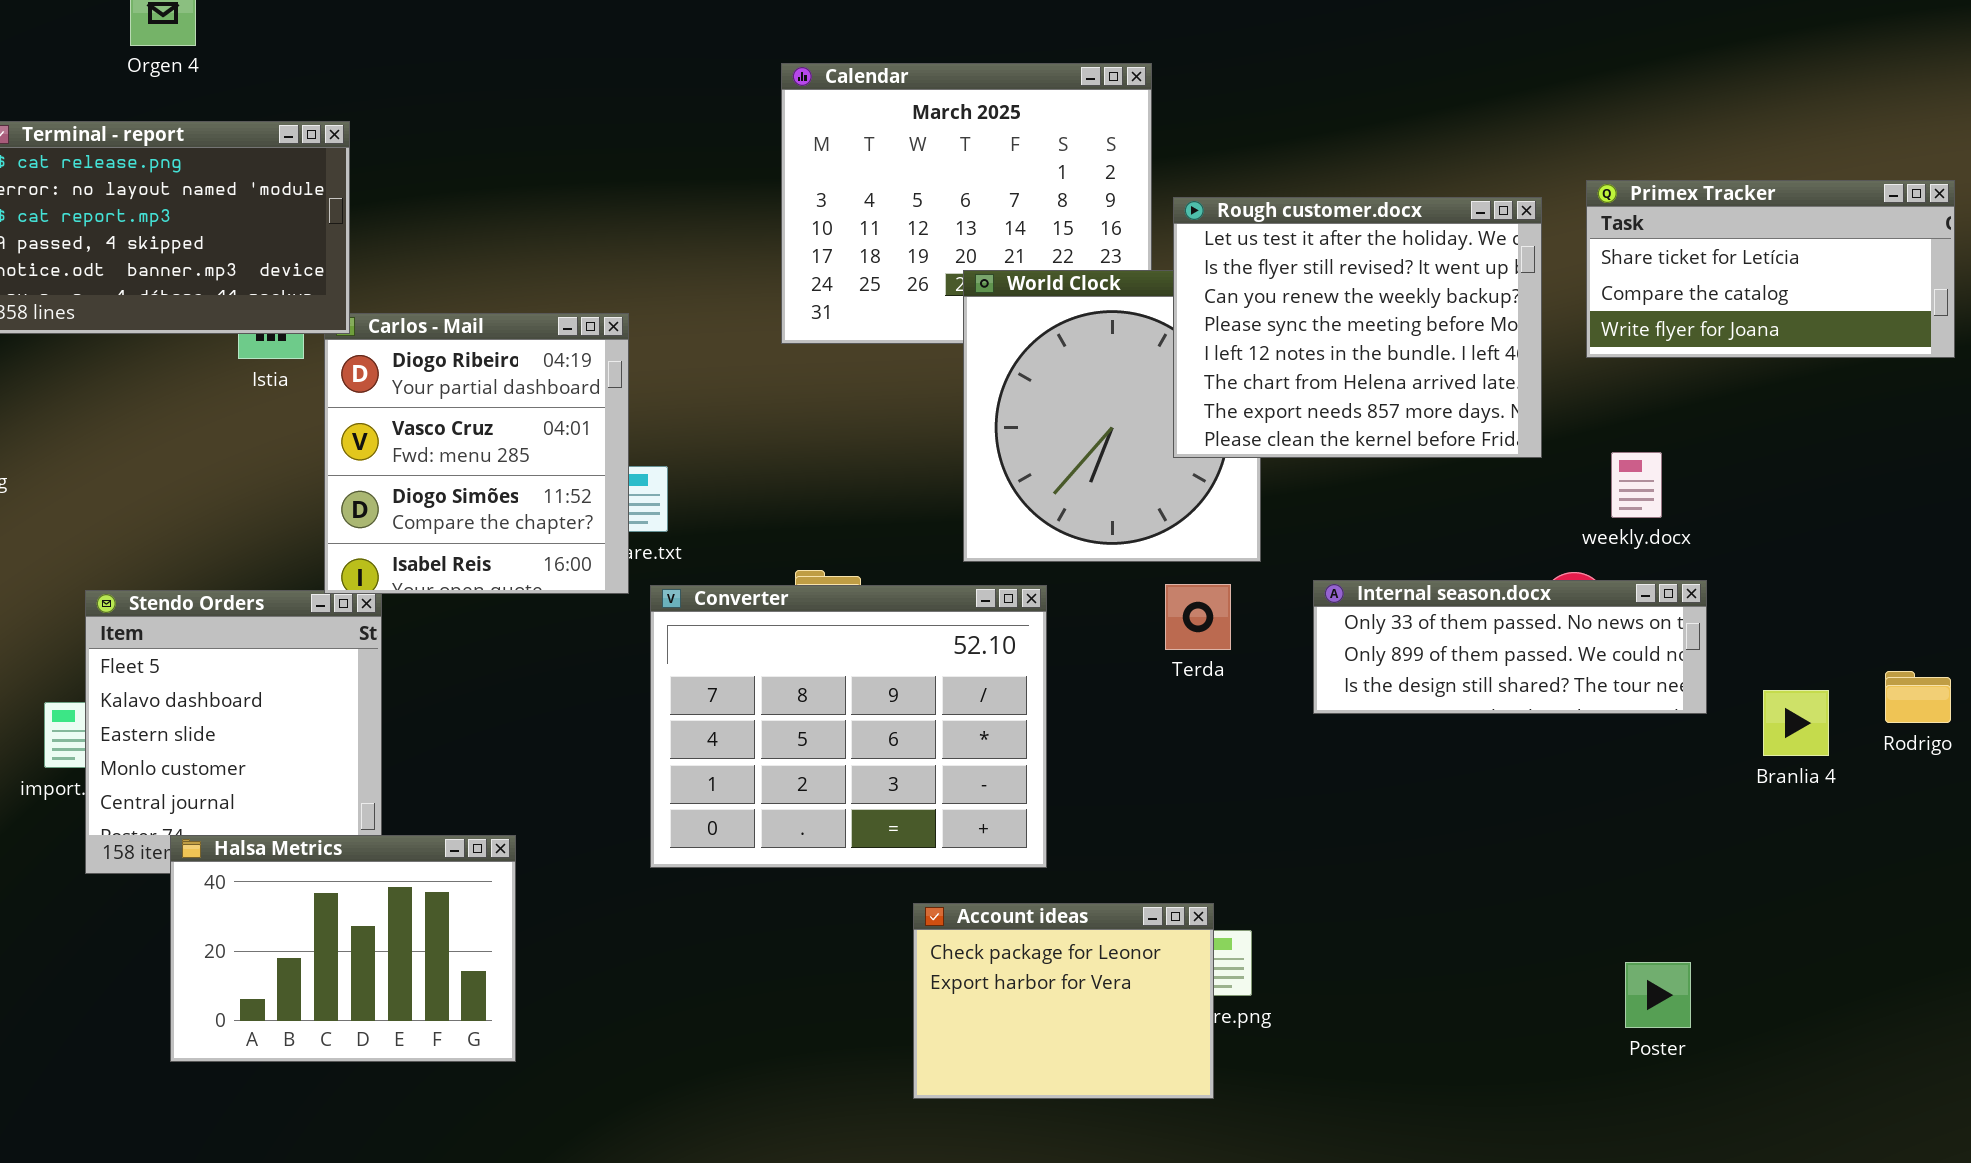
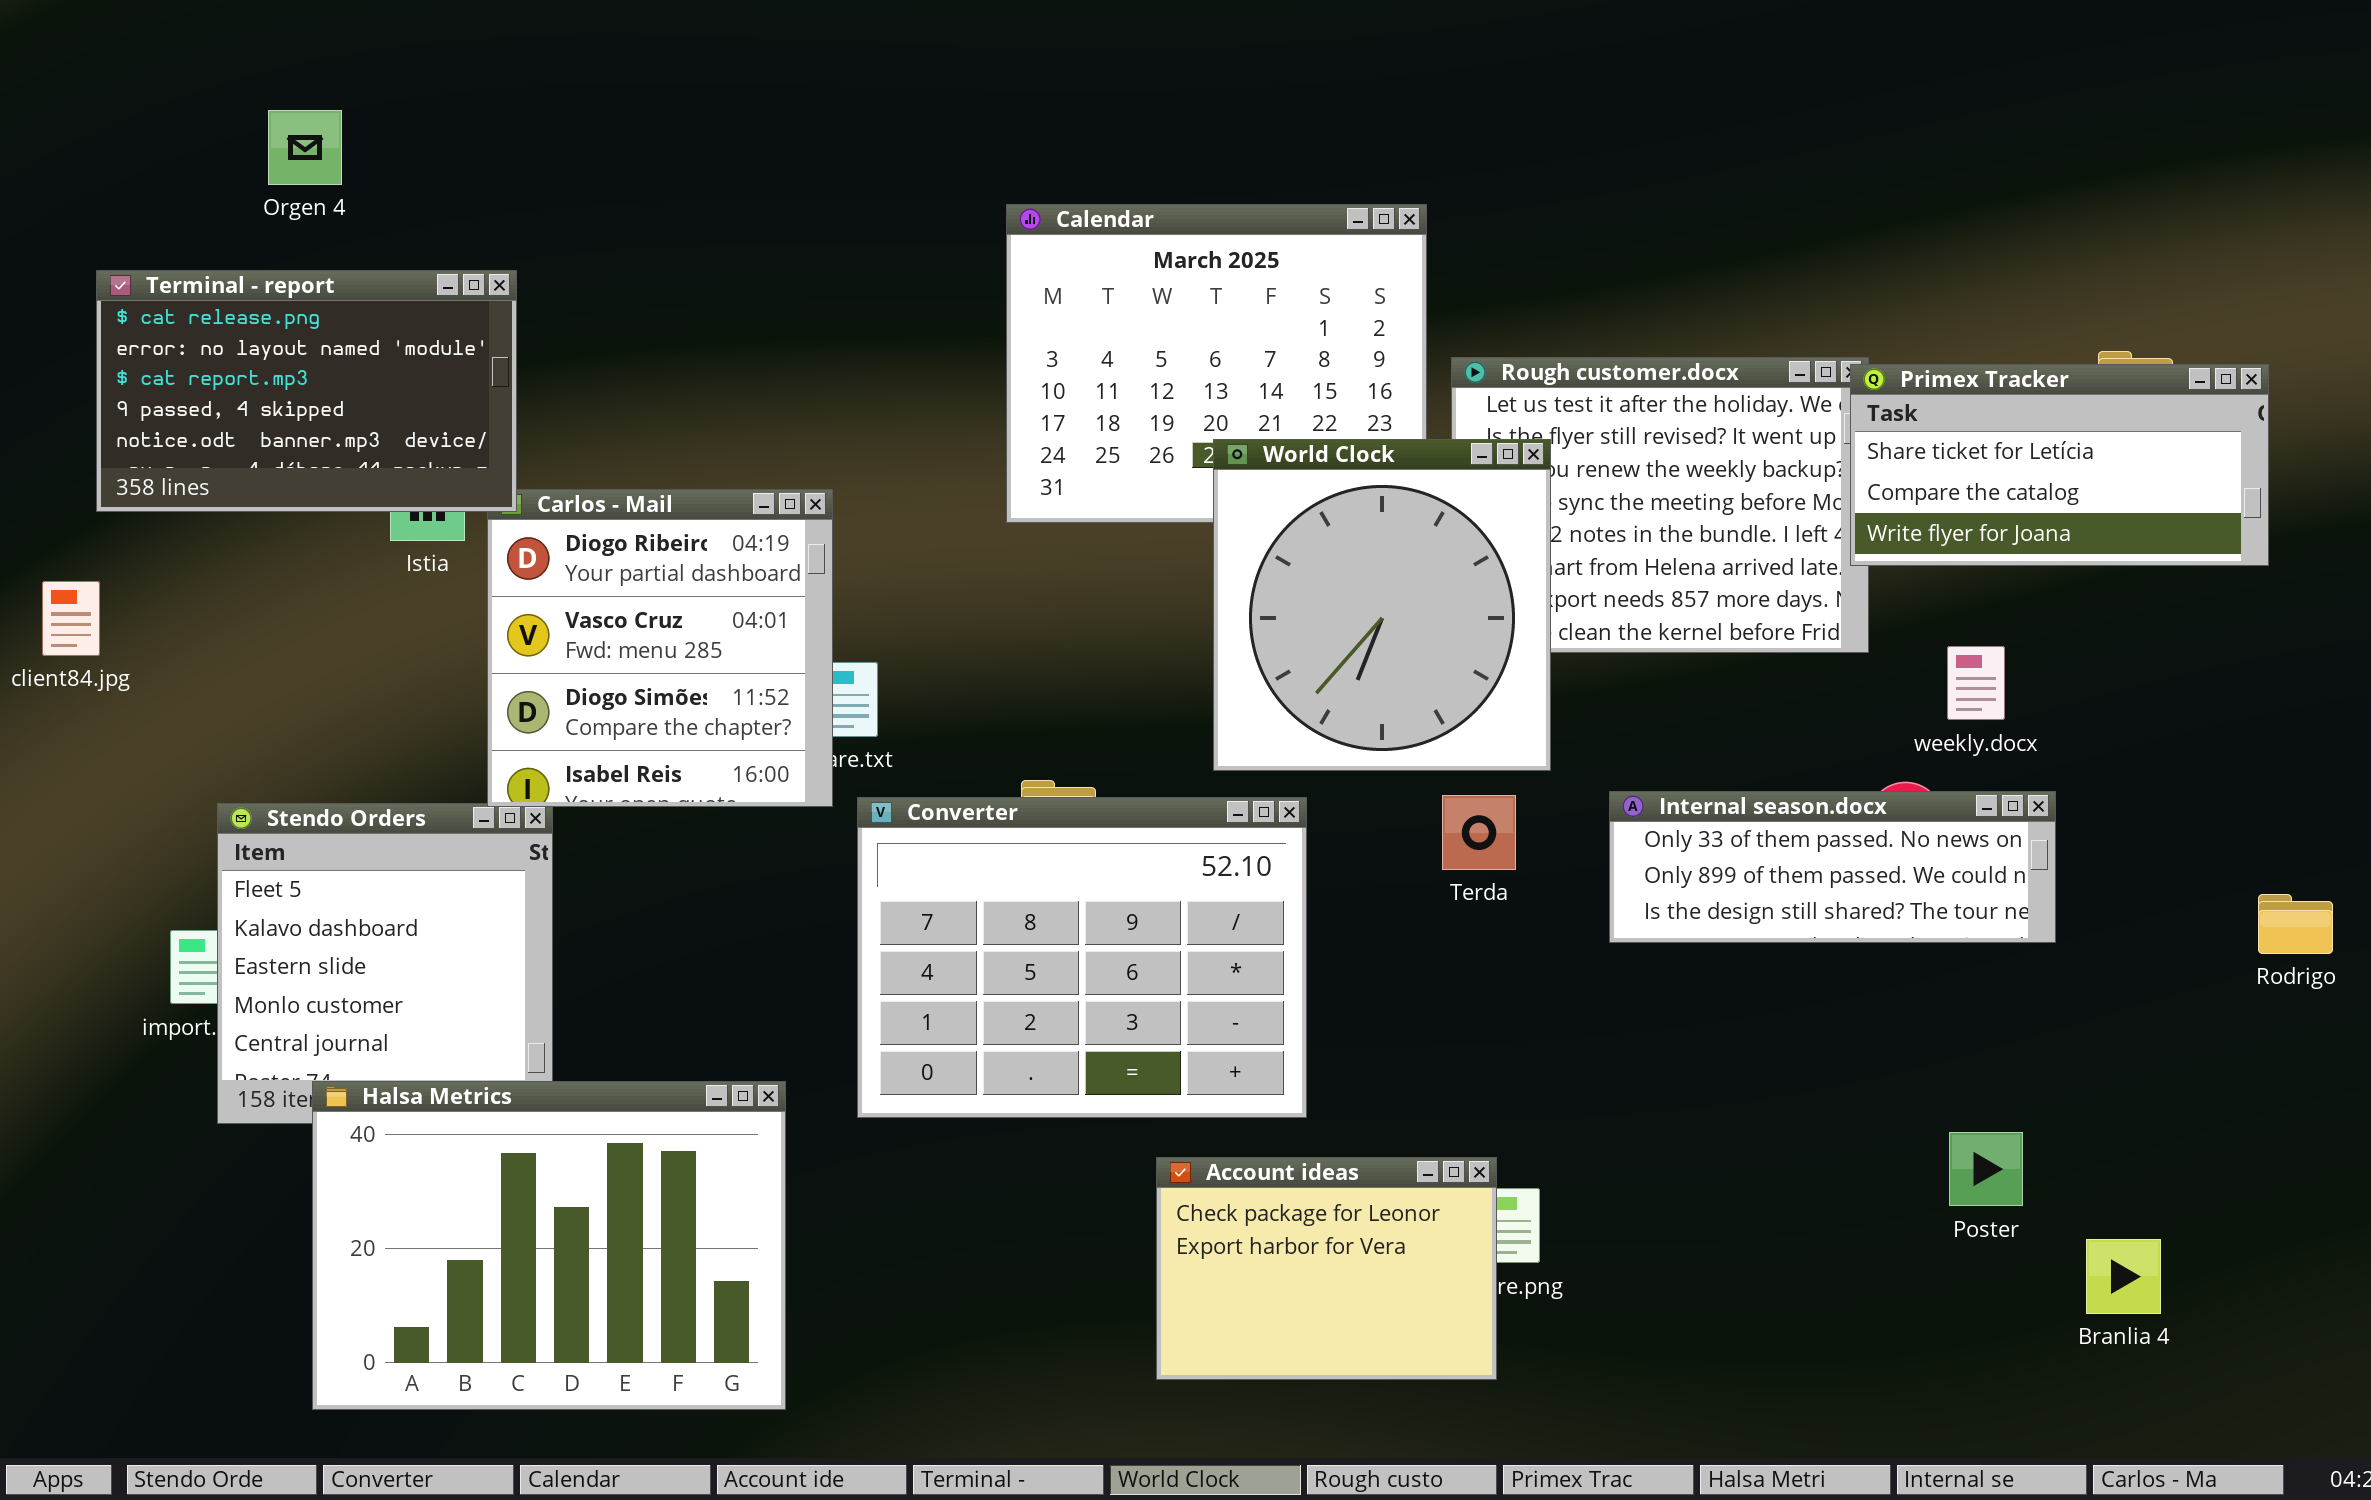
Primex Tracker: [1586,180,1955,358] -> [1850,364,2269,566], moved
World Clock: [963,270,1261,562] -> [1213,439,1551,771], raised
Branlia 4: [1763,690,1829,756] -> [2086,1239,2161,1314], moved
Halsa Metrics: [170,835,516,1062] -> [312,1081,786,1410], resized
Poster: [1625,962,1691,1028] -> [1949,1132,2023,1206], moved

